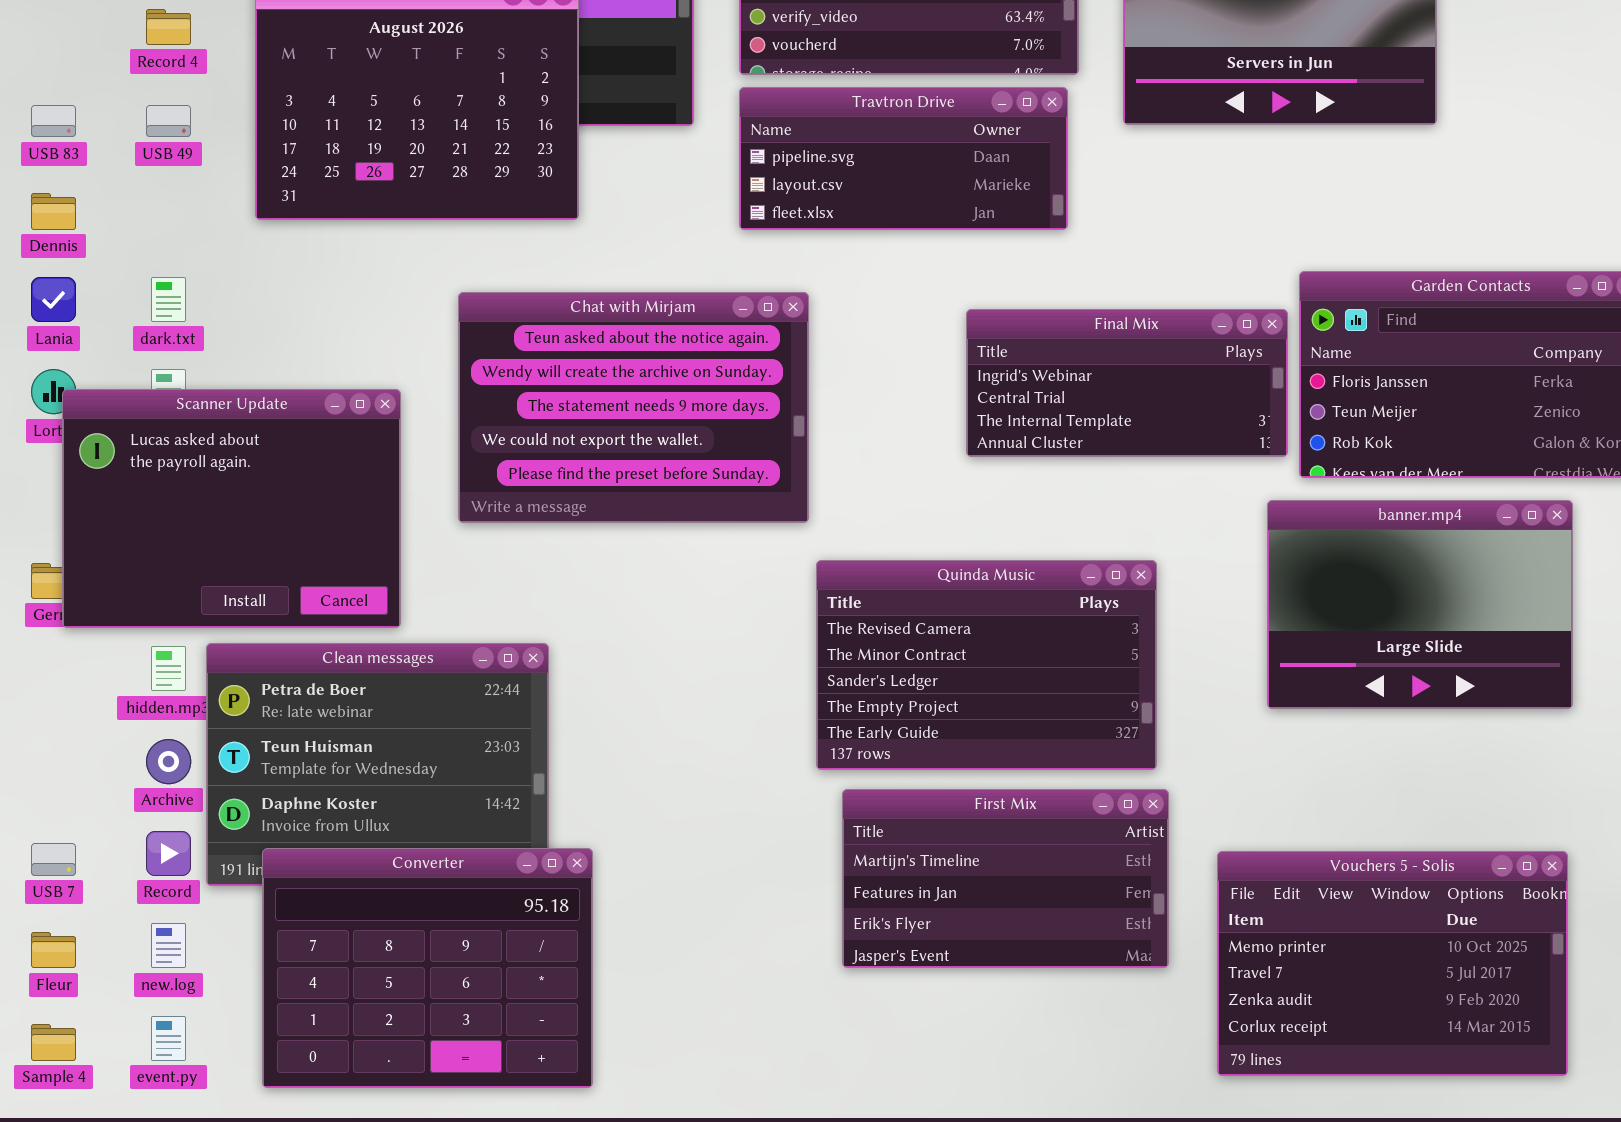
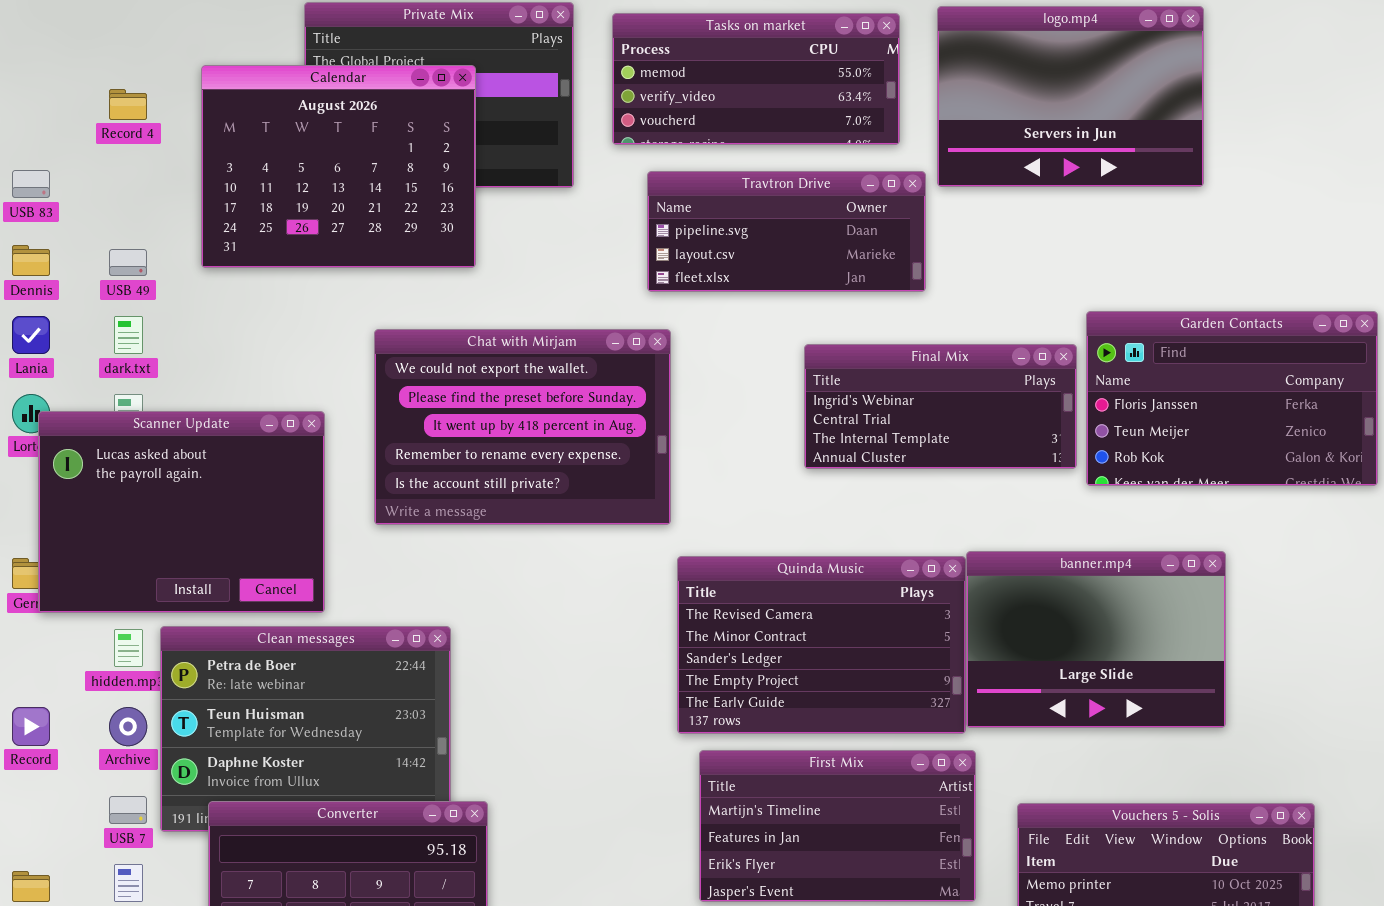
Travtron Drive: [739,87,1068,230] -> [647,171,926,292], moved
USB 49: [146,105,191,137] -> [109,249,147,276], moved
Chat with Mirjam: [458,292,809,523] -> [374,329,671,525], scrolled down 3 rows
banner.mp4: [1267,500,1573,709] -> [966,551,1226,728], moved
Record: [146,831,191,876] -> [12,707,50,746], moved
USB 7: [31,843,76,876] -> [109,796,147,824], moved

